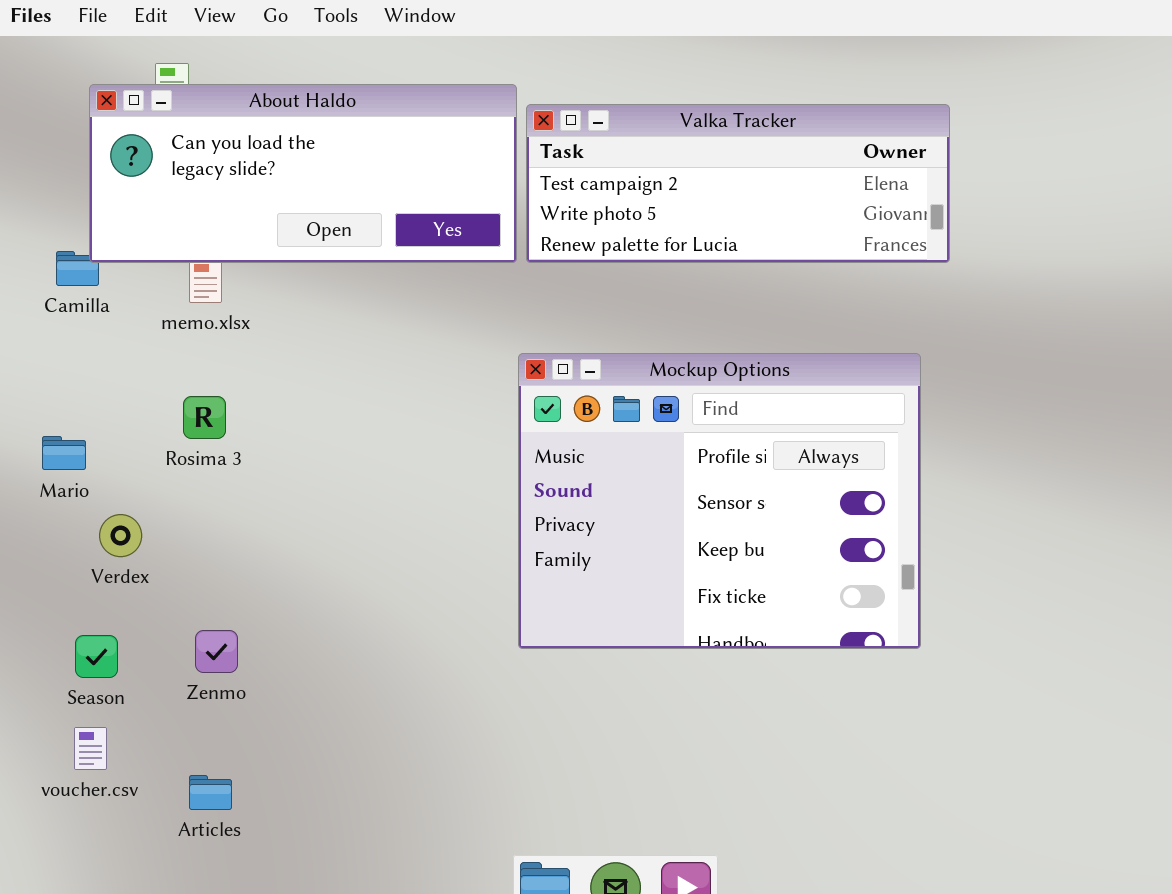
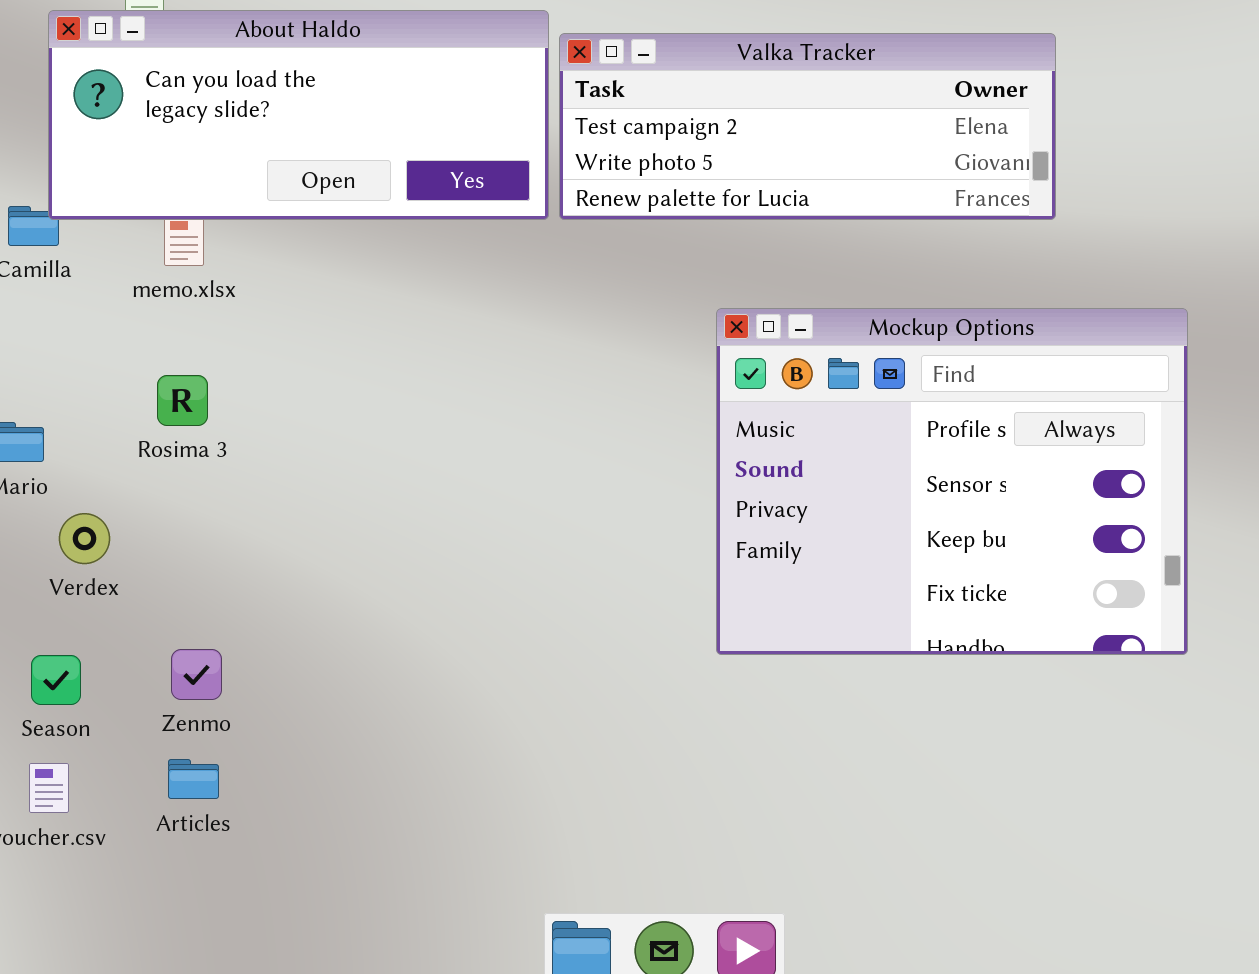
Mockup Options: [518,353,921,649] -> [716,308,1188,655], moved
Articles: [189,775,232,810] -> [168,759,219,799], moved

